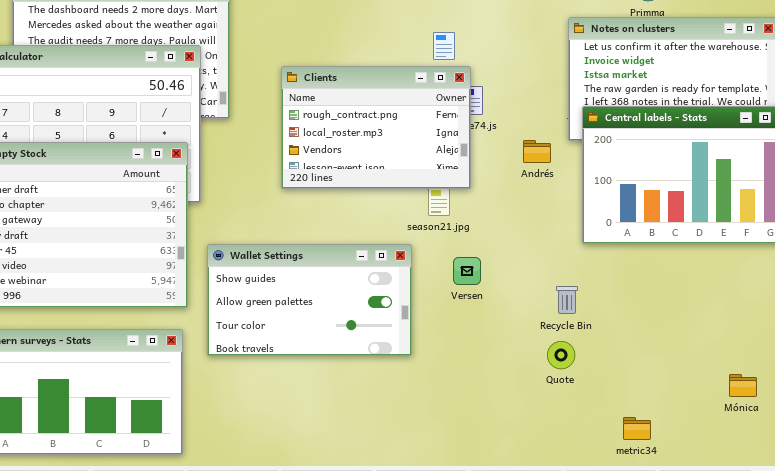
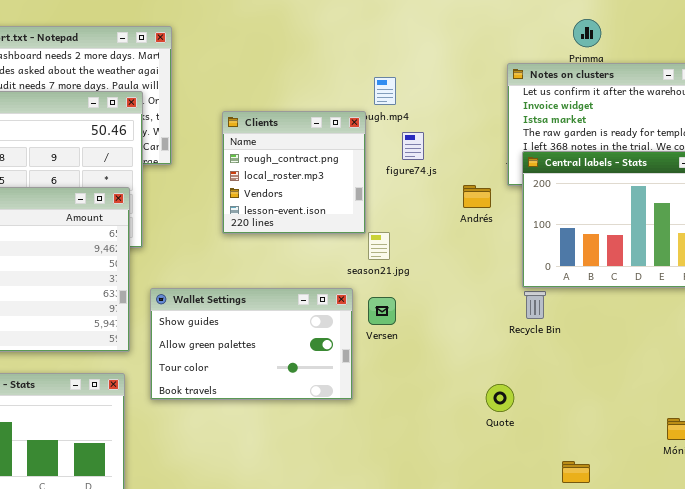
Clients: [281,66,471,189] -> [222,111,366,234], resized
Versen: [453,257,481,285] -> [368,297,396,325], moved
Recycle Bin: [556,286,578,314] -> [524,291,546,319], moved

